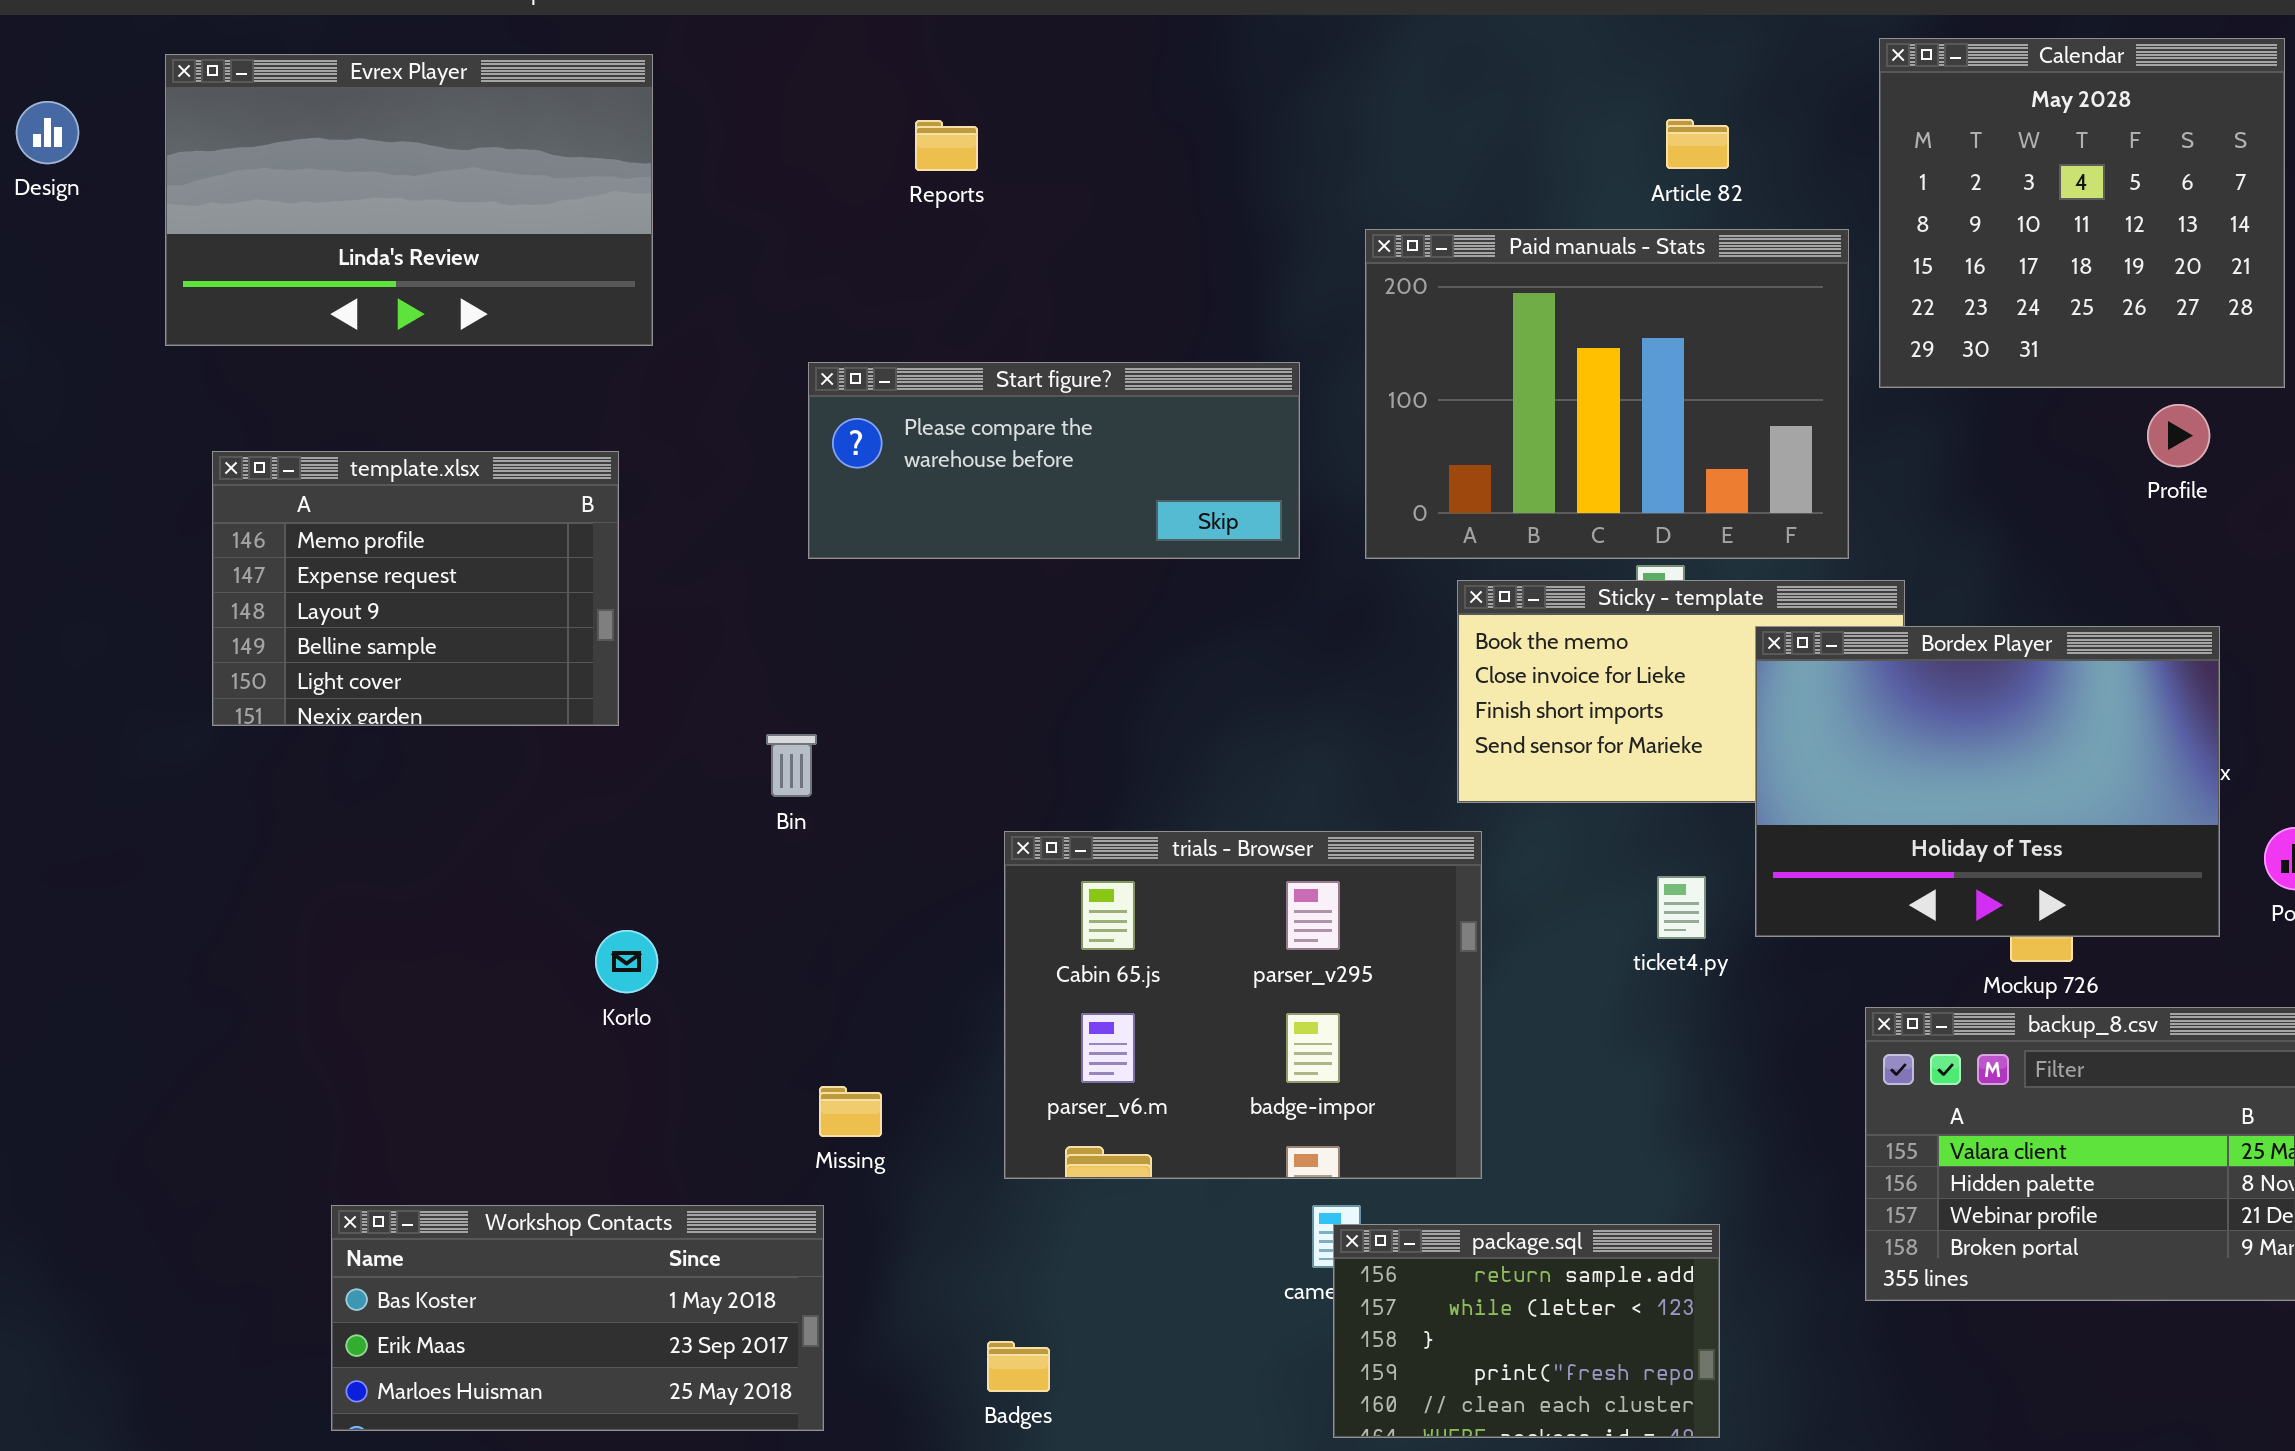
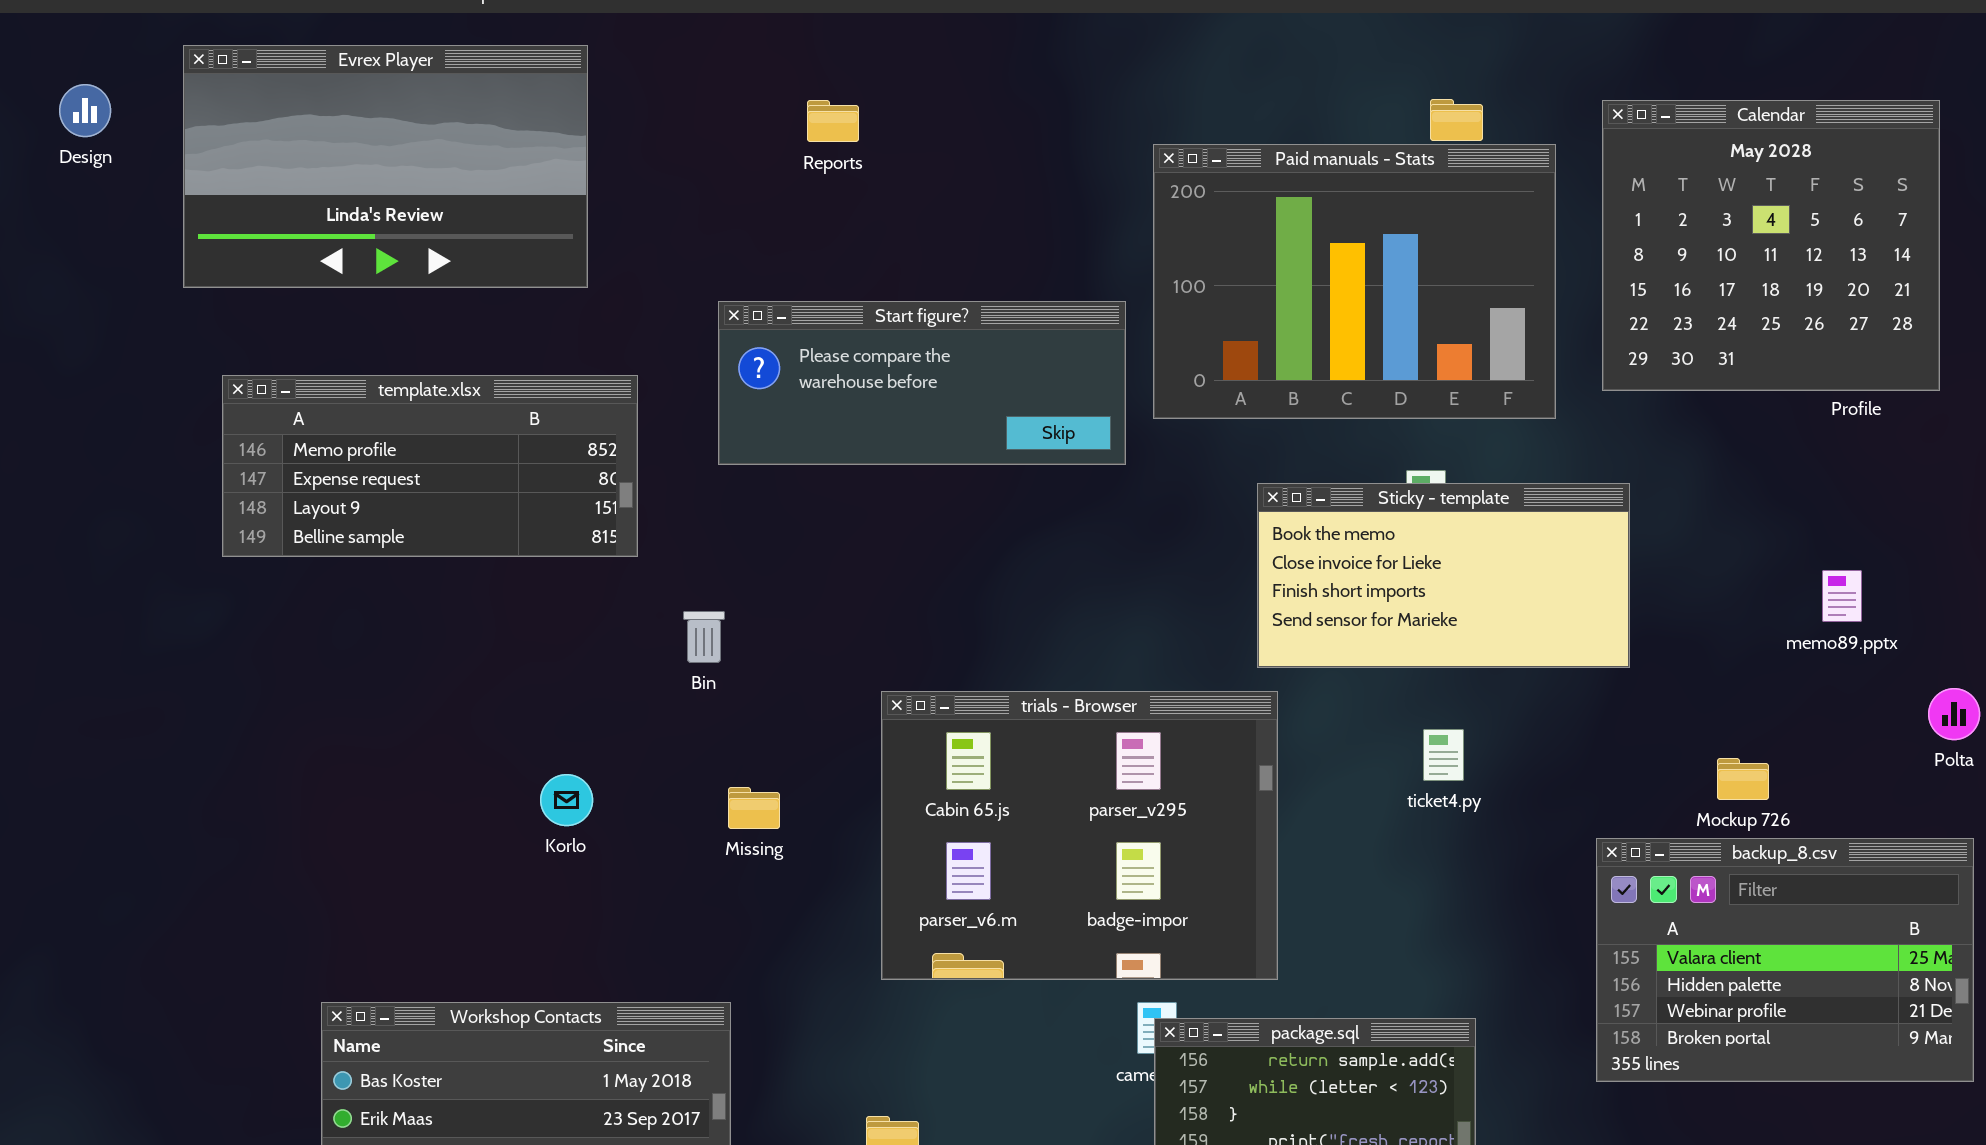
Calendar: [1879,38,2285,388] -> [1602,100,1940,391], moved
Paid manuals - Stats: [1365,229,1849,559] -> [1153,144,1556,419], moved
template.xlsx: [212,451,619,726] -> [222,375,638,557], resized
Bordex Player: [1755,626,2220,937] -> none, closed
Missing: [819,1086,882,1137] -> [728,787,780,829], moved

